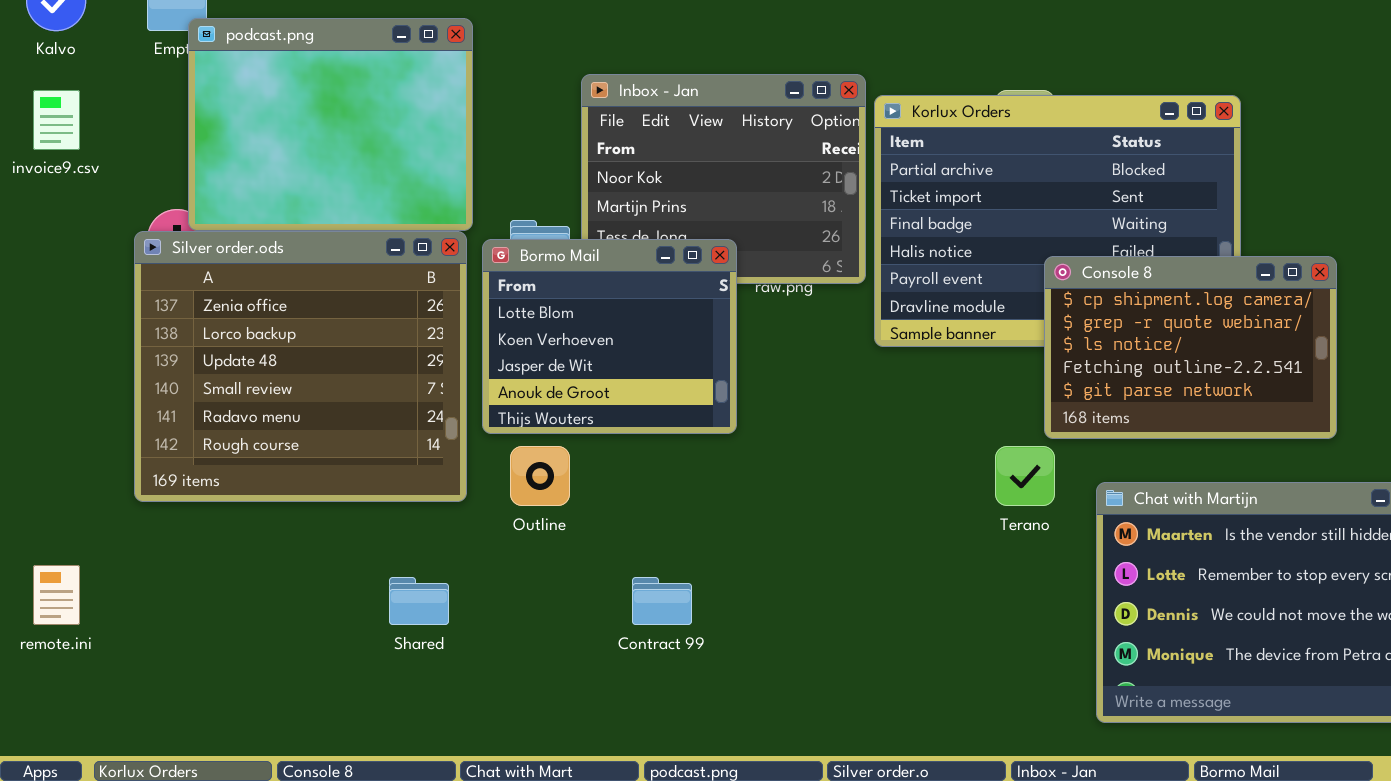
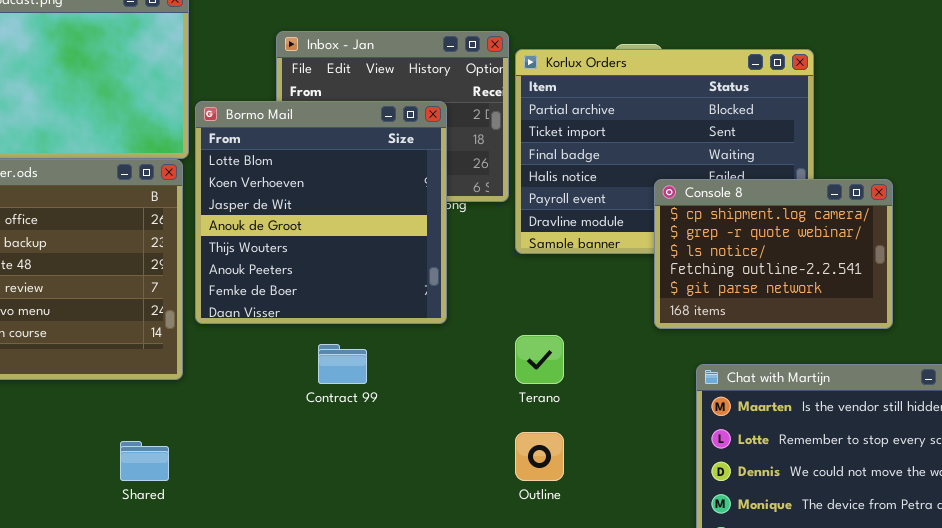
Bormo Mail: [482,239,737,434] -> [195,101,447,324], resized
Outline: [510,446,570,506] -> [515,432,564,481], moved
Terano: [995,446,1055,506] -> [515,335,564,384], moved
Contract 99: [632,577,692,625] -> [318,344,367,384], moved

